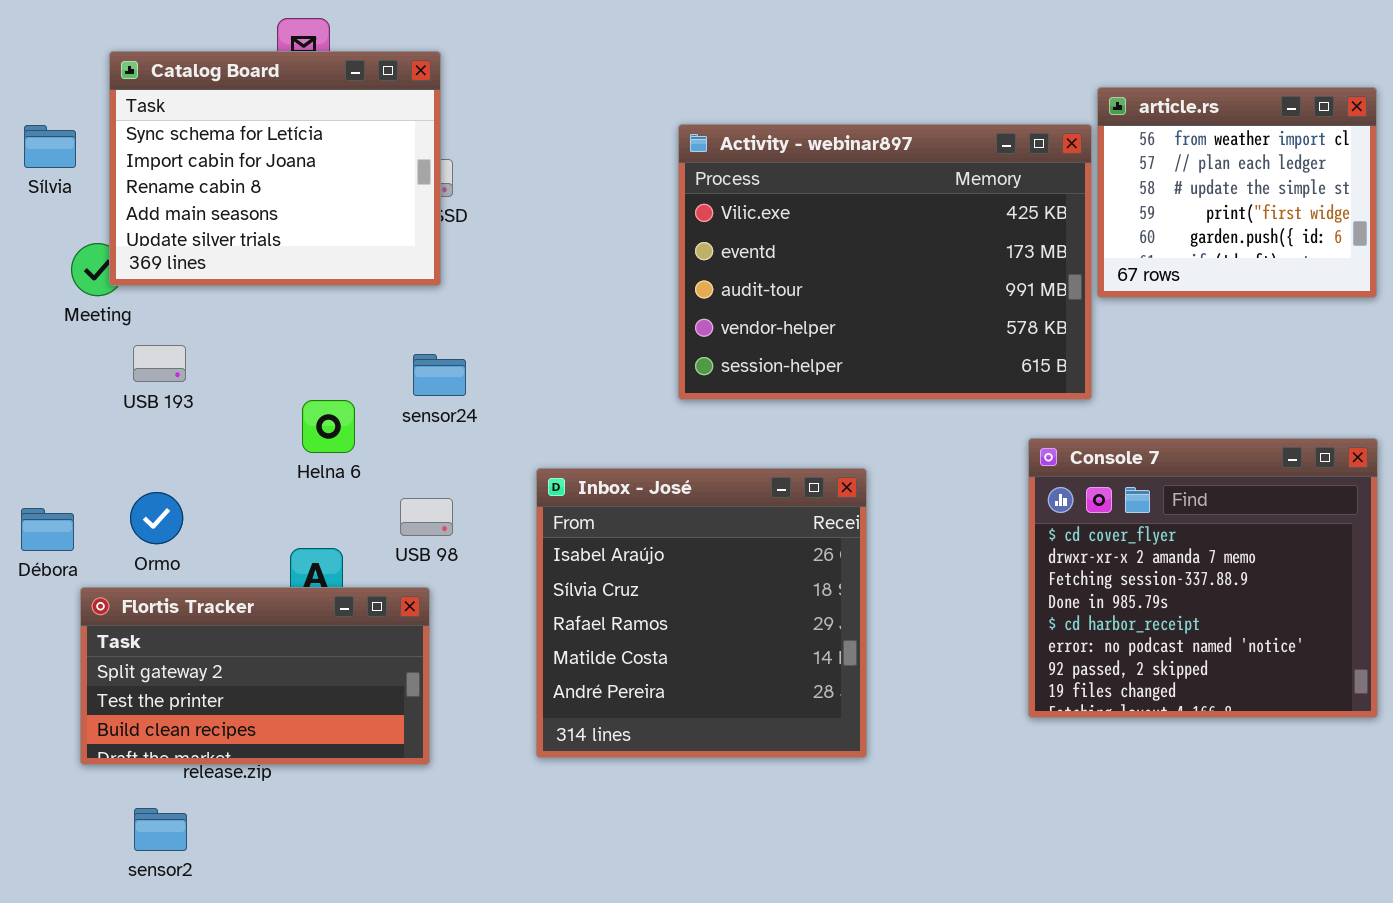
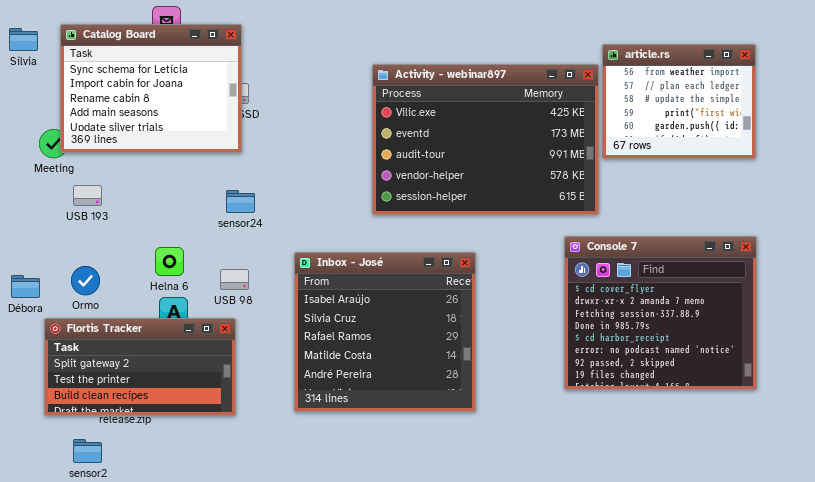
Sílvia: [24,125,76,168] -> [9,28,38,51], moved
Helna 6: [302,400,355,453] -> [155,247,184,276], moved

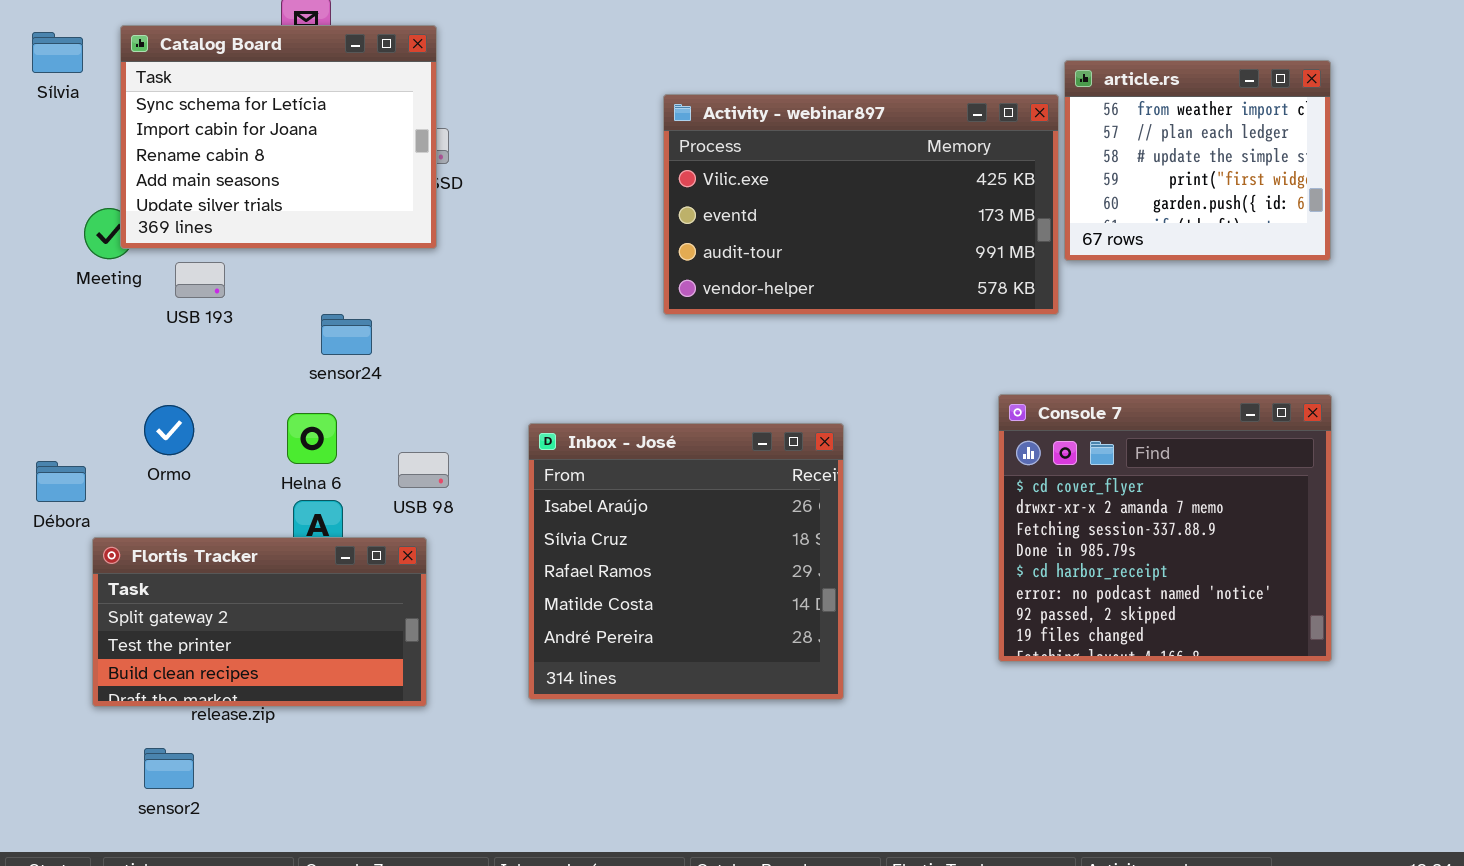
Activity - webinar897: [372,64,599,215] -> [663,94,1059,315], resized
USB 193: [73,185,102,206] -> [175,262,225,298], moved
sensor24: [226,190,255,213] -> [321,314,372,355], moved
Ormo: [71,266,100,295] -> [144,405,194,455], moved

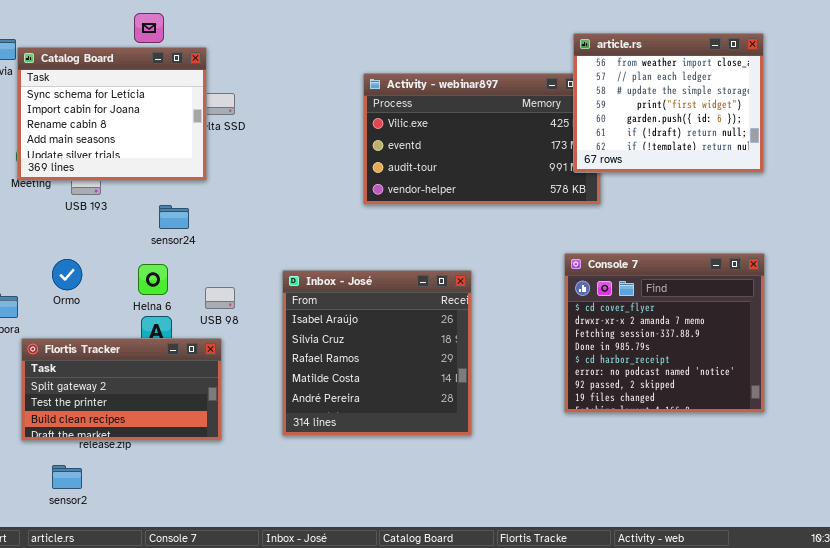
Catalog Board: [120,25,437,249] -> [17,47,207,181], moved
article.rs: [1064,60,1331,261] -> [573,33,764,173], resized

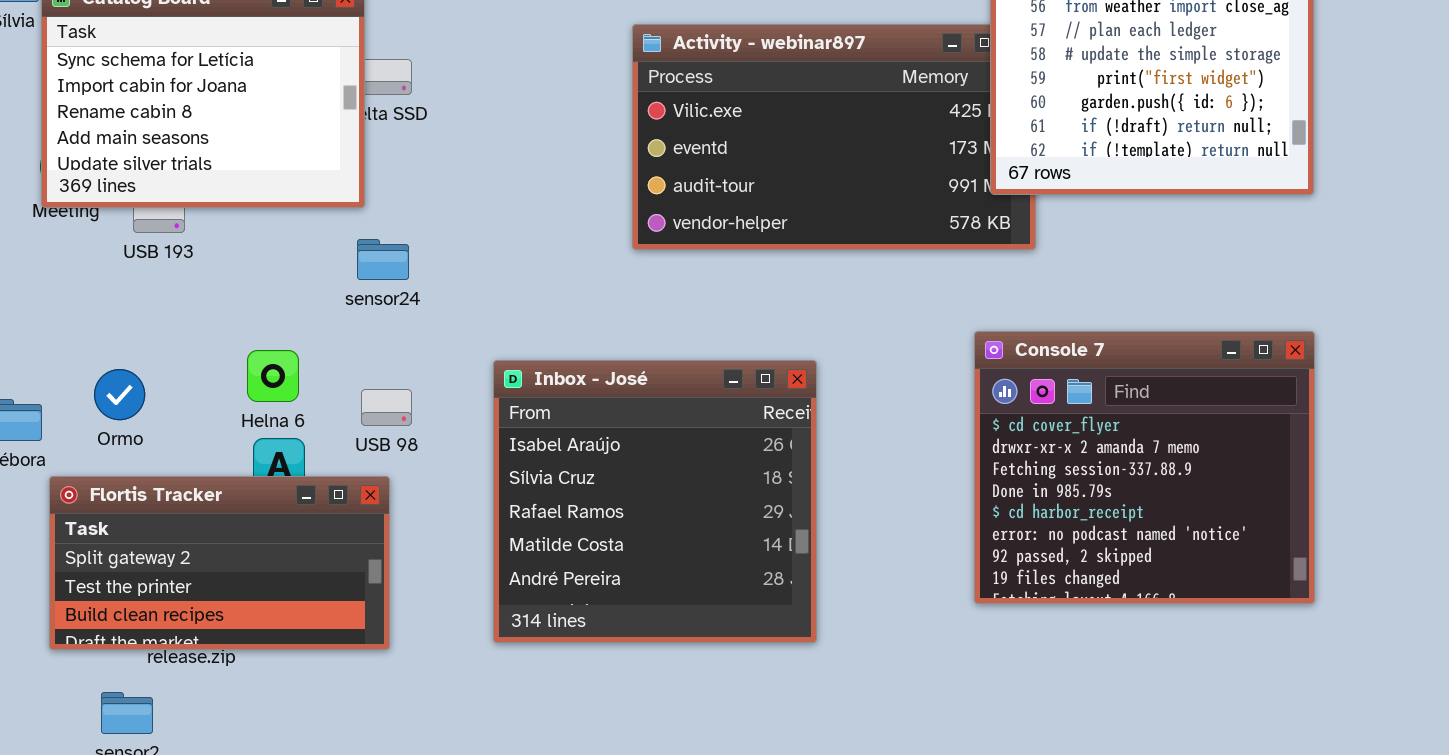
sensor24: [159,205,189,229] -> [357,239,409,280], moved
Ormo: [52,259,82,290] -> [94,369,145,420], moved

